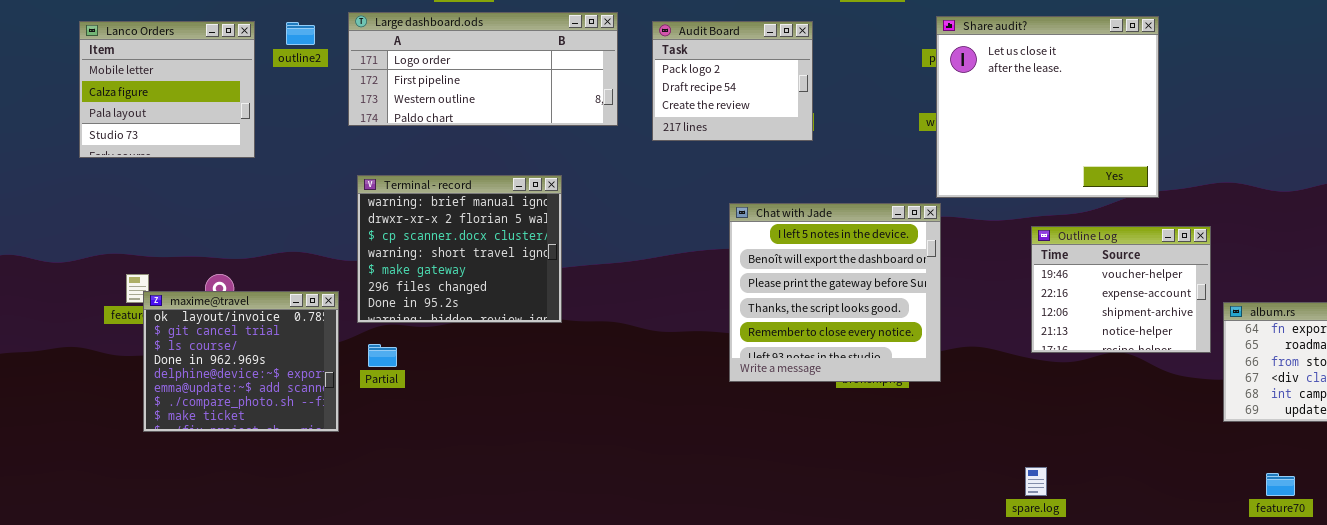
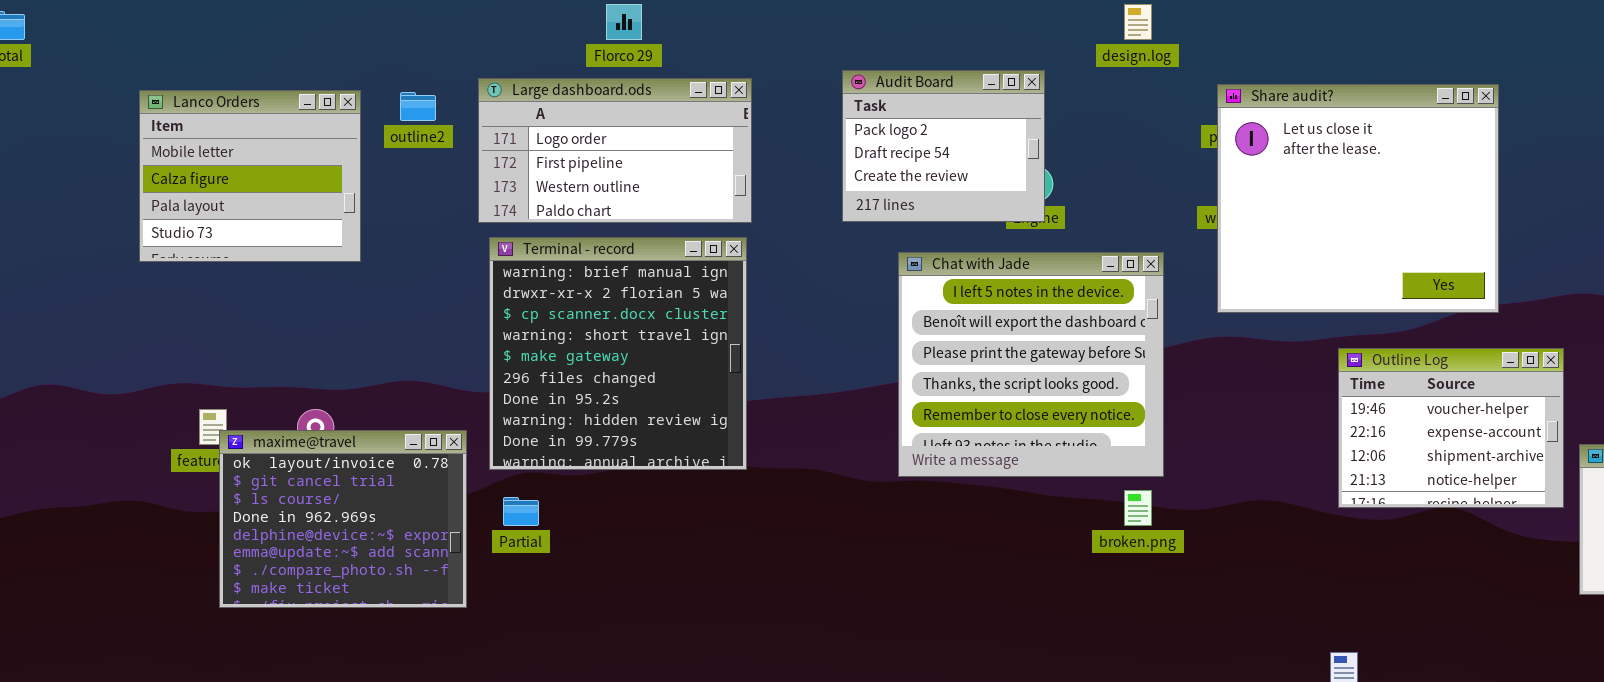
Large dashboard.ods: [348,12,618,126] -> [478,78,752,223], resized
Audit Board: [652,21,813,141] -> [842,70,1045,222], moved
Terminal - record: [357,175,562,323] -> [489,237,747,470], resized
Chat with Jade: [729,203,941,382] -> [898,252,1164,477], moved

